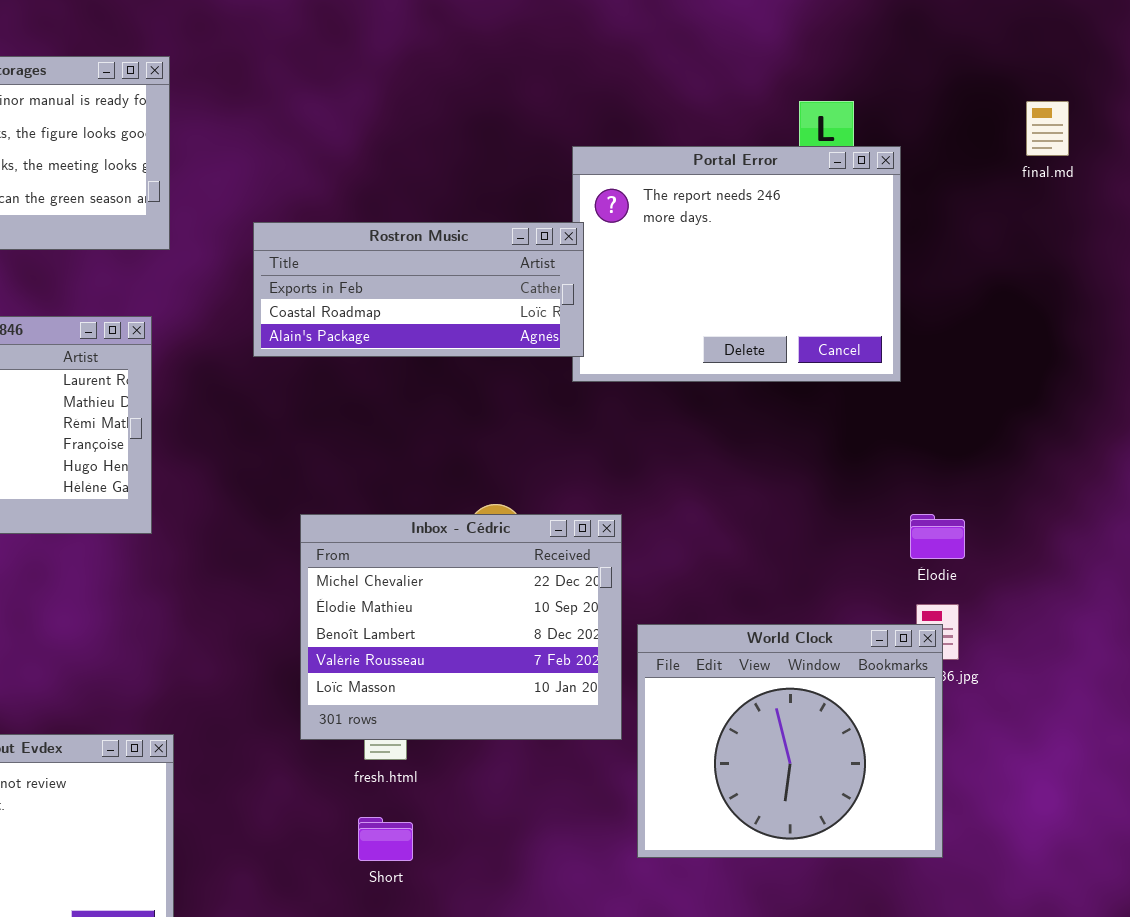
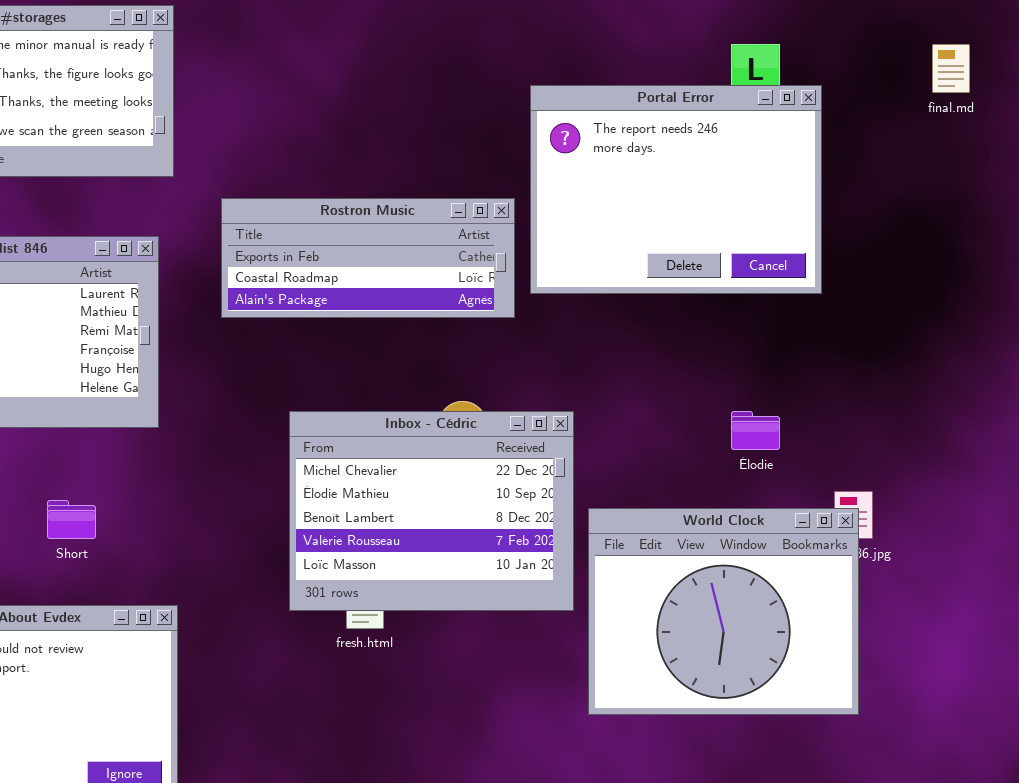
Rostron Music: [253,222,584,357] -> [221,198,515,318], moved
Élodie: [910,514,965,559] -> [731,411,780,450], moved
Short: [358,817,413,861] -> [47,500,96,539], moved

